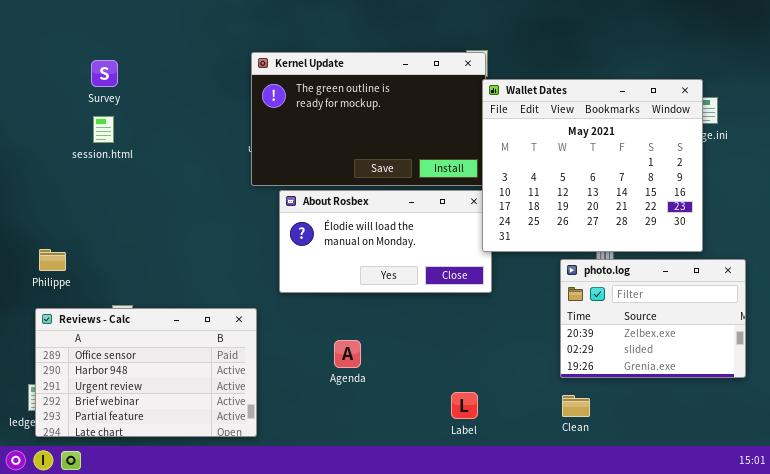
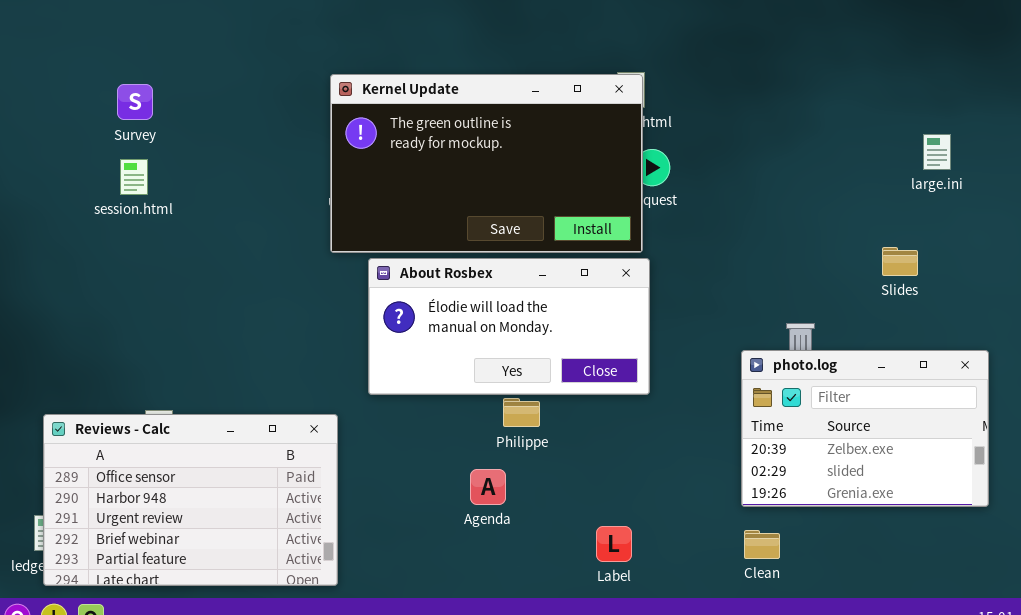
Wallet Dates: [482,79,703,252] -> none, closed
Philippe: [39,249,66,271] -> [503,398,540,427], moved
Agenda: [334,340,361,368] -> [470,469,506,505], moved

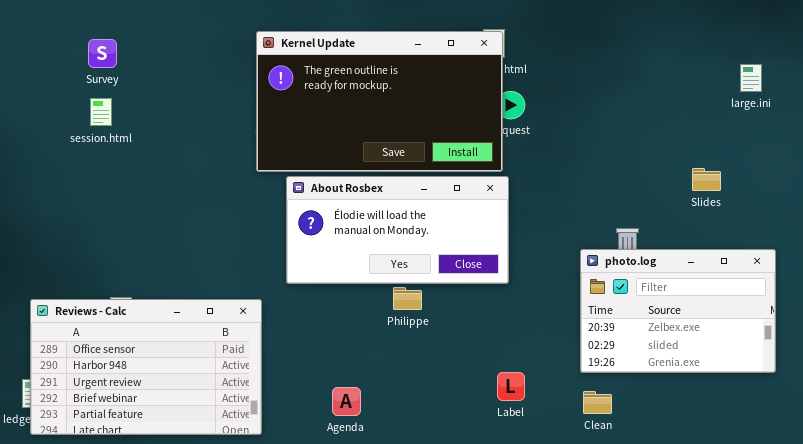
large.ini: [923,134,951,170] -> [740,64,762,92], moved
Agenda: [470,469,506,505] -> [332,387,361,416], moved
Label: [596,526,632,562] -> [497,372,525,401], moved

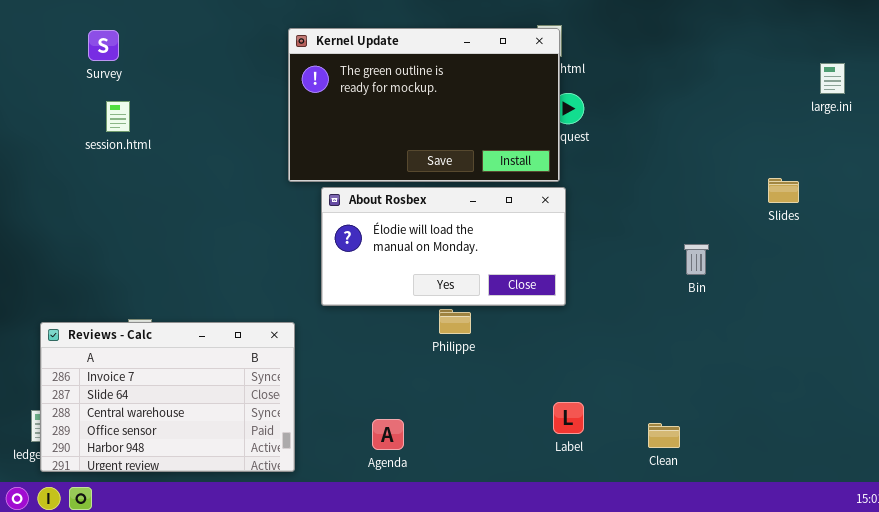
Survey: [88,39,117,68] -> [88,30,119,61], moved
photo.log: [580,249,776,373] -> none, closed
Reviews - Calc: [30,299,262,435] -> [40,322,295,472], scrolled up 3 rows

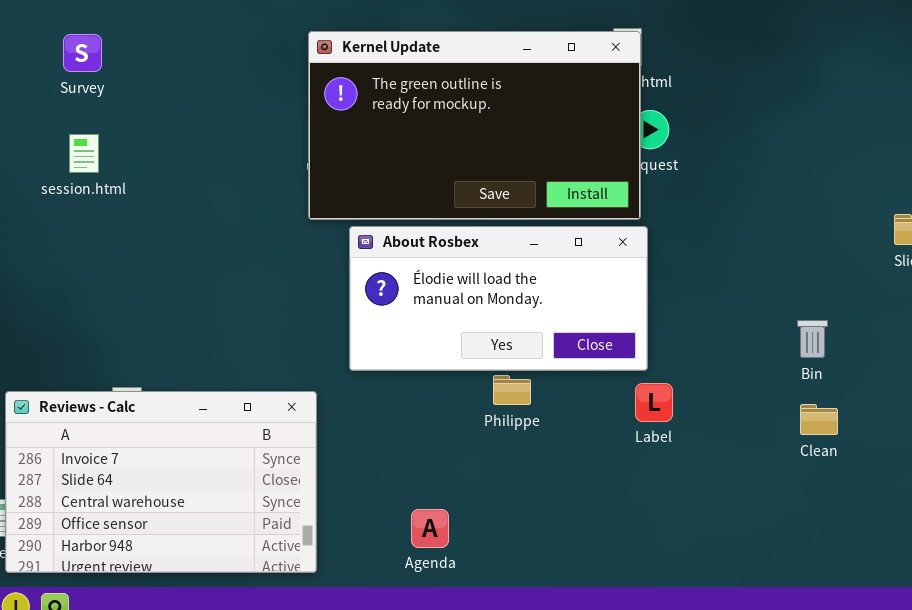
session.html: [106,101,130,132] -> [69,134,99,173], moved
Bin: [684,244,709,275] -> [797,320,828,358], moved
Label: [553,402,584,434] -> [635,383,673,422], moved
Clean: [648,423,680,448] -> [800,404,838,435], moved

